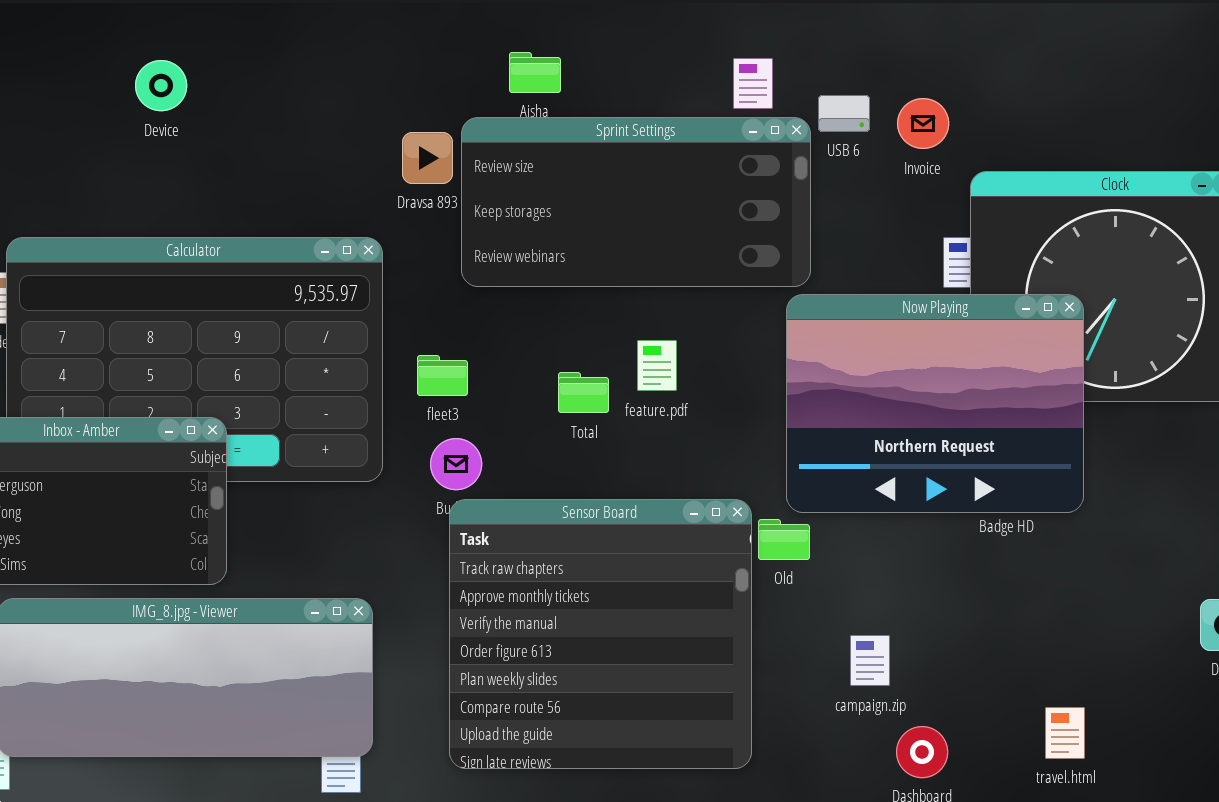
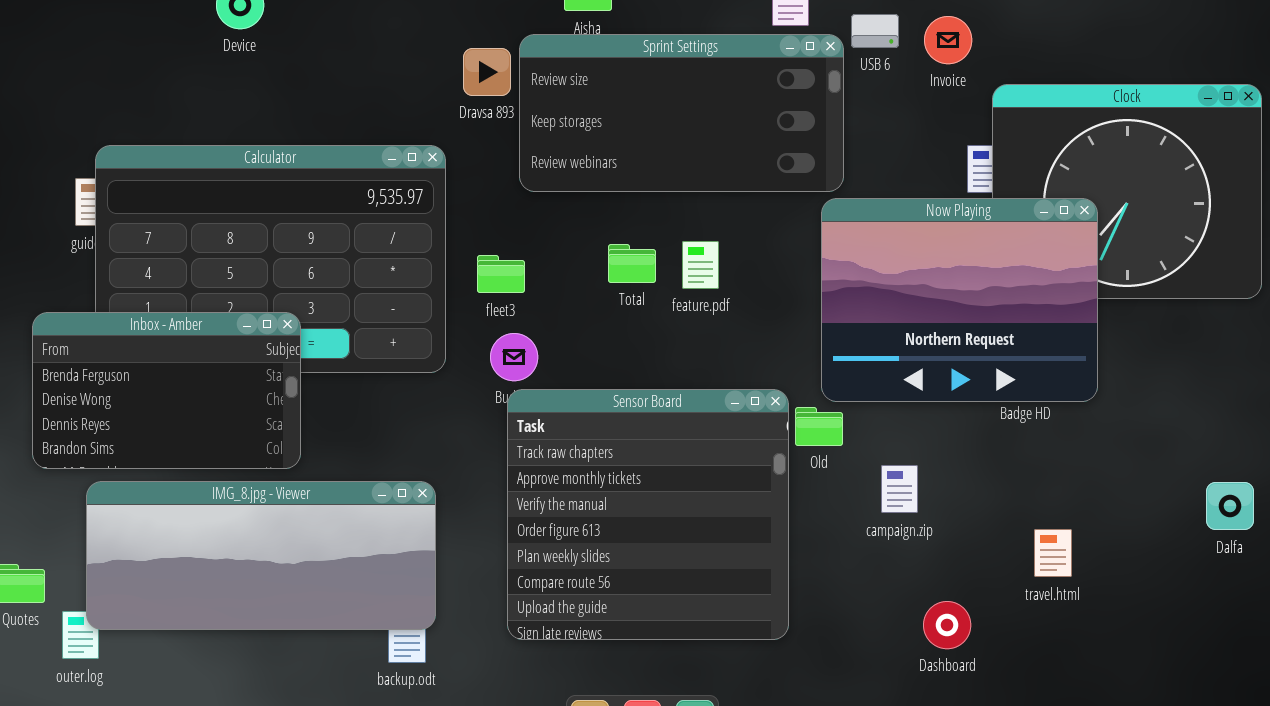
Total: [558,372,609,413] -> [608,244,656,283], moved
campaign.zip: [850,635,890,686] -> [881,465,918,513], moved
travel.html: [1045,707,1085,759] -> [1034,529,1072,577], moved

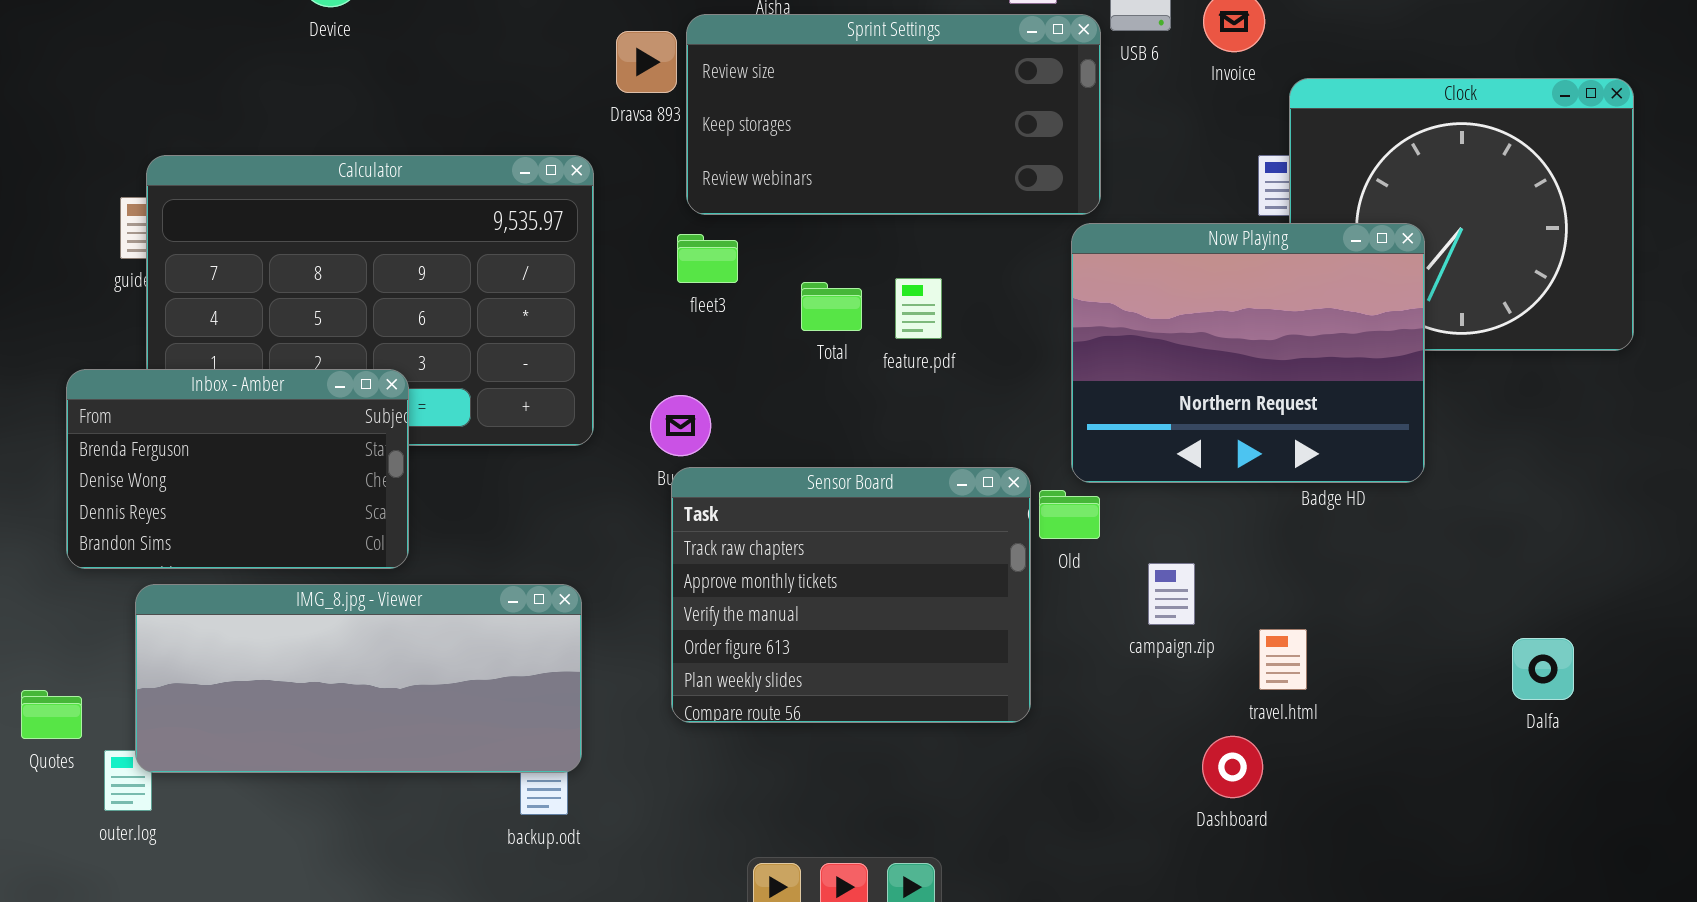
fleet3: [477,255,525,293] -> [677,234,738,283], moved
Sensor Board: [507,389,789,640] -> [671,467,1031,723], resized
Dalfa: [1206,482,1254,530] -> [1512,638,1574,700], moved
travel.html: [1034,529,1072,577] -> [1259,629,1307,690], moved

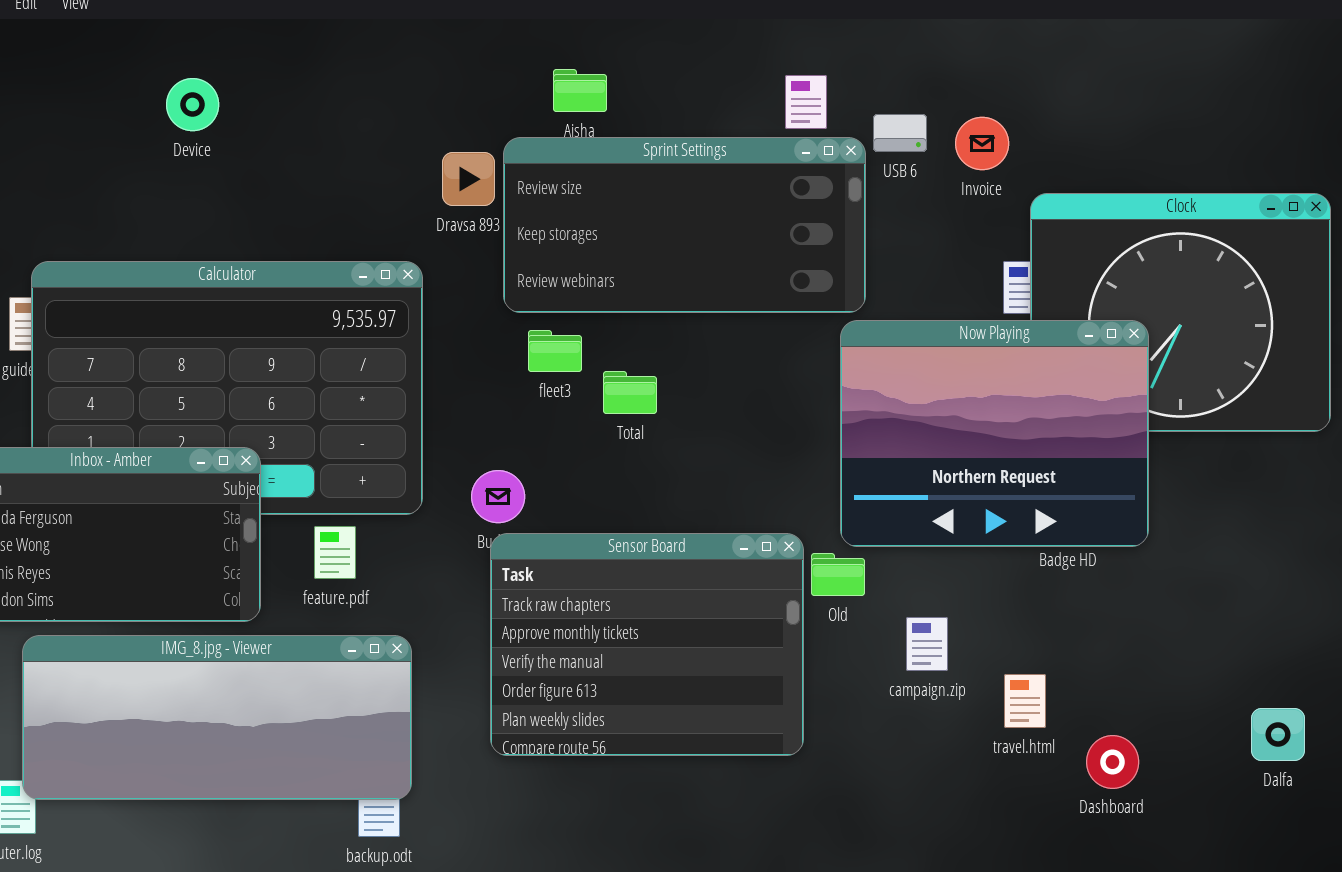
fleet3: [677,234,738,283] -> [528,330,582,372], moved
feature.pdf: [895,278,942,339] -> [314,526,356,579], moved
Dalfa: [1512,638,1574,700] -> [1251,708,1305,761], moved
Dashboard: [1202,736,1263,798] -> [1086,735,1139,789], moved

